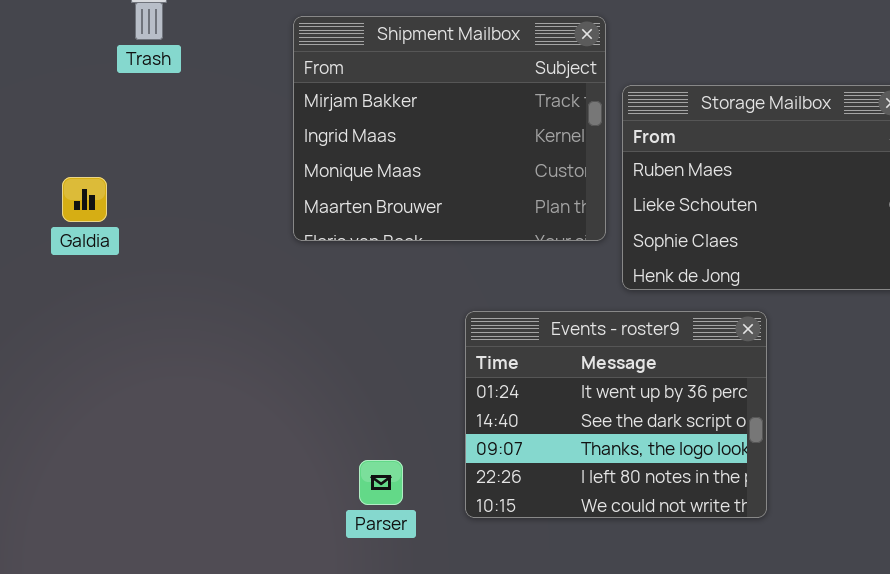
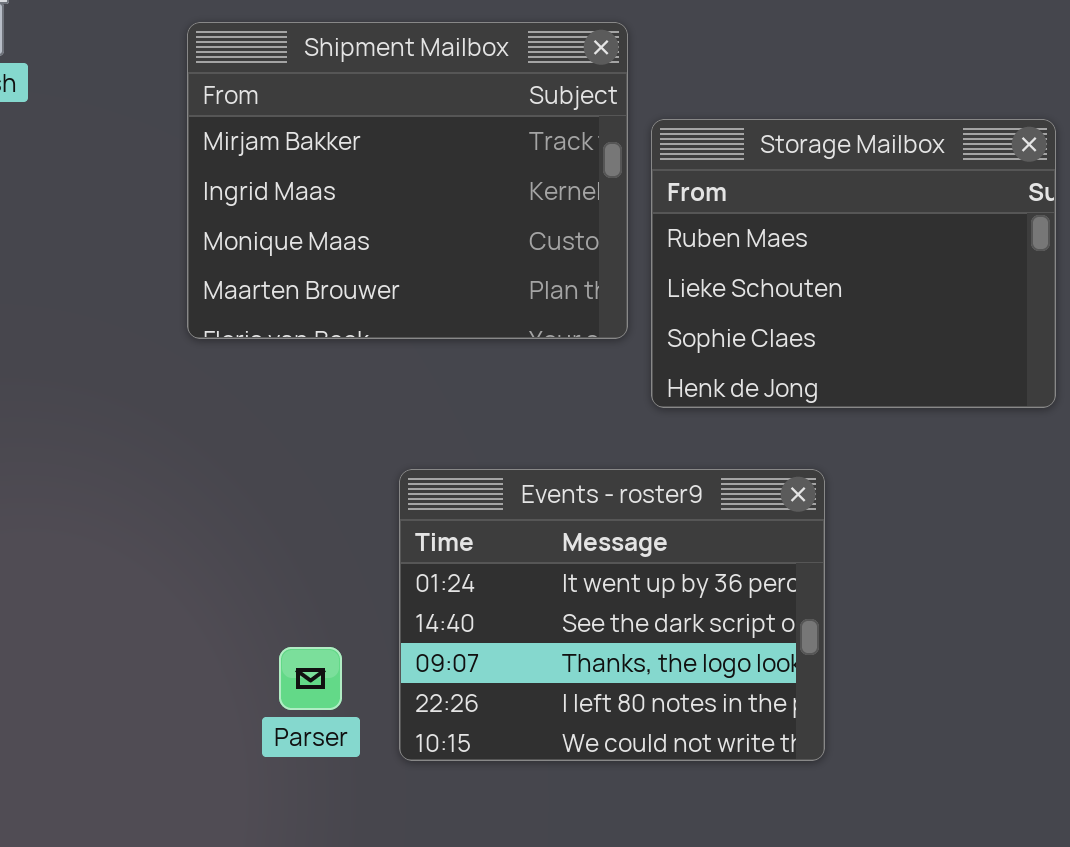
Events - roster9: [465,311,767,518] -> [399,469,825,761], moved

